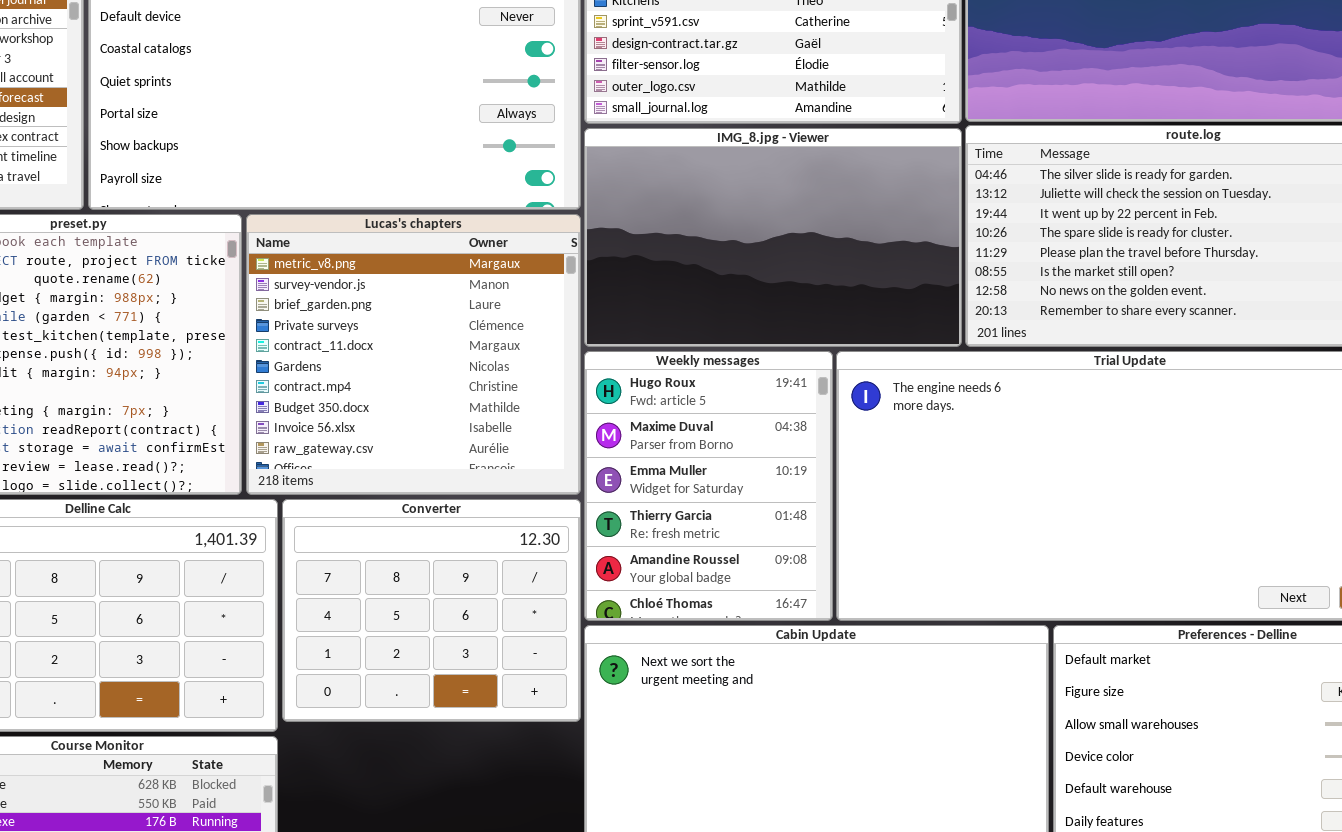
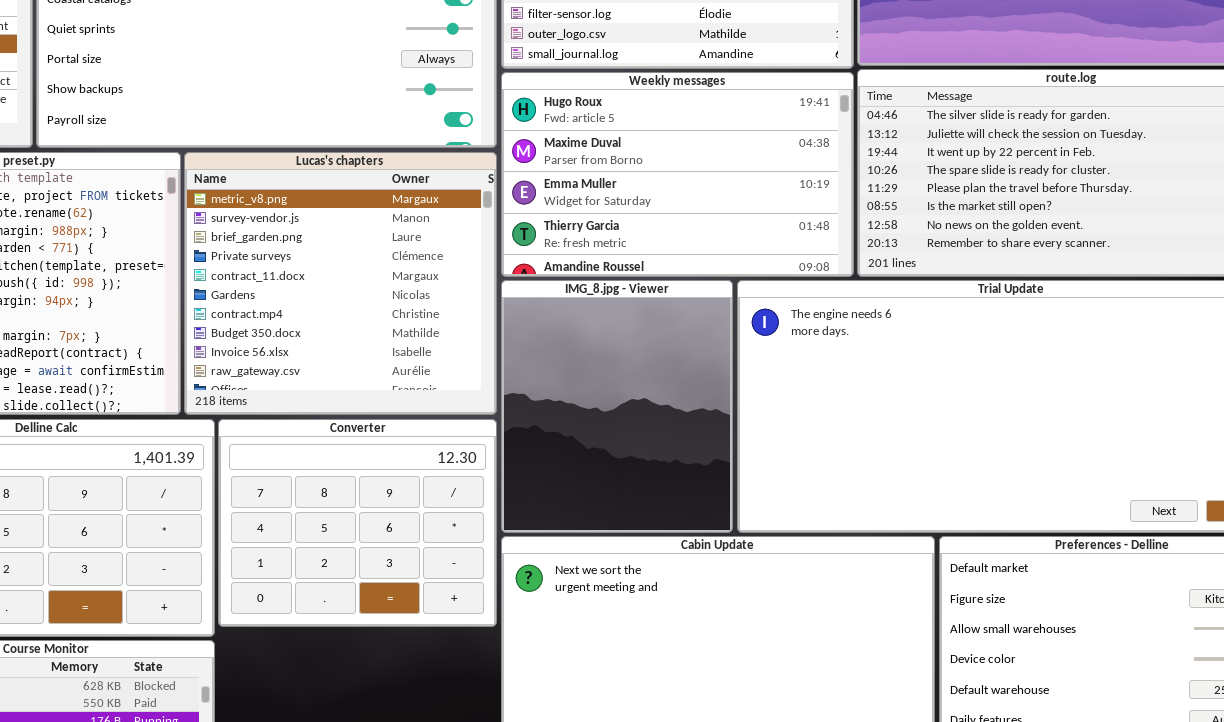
IMG_8.jpg - Viewer: [584,128,962,347] -> [501,280,733,533], moved, resized
Weekly messages: [584,351,833,621] -> [501,72,854,277], moved, resized

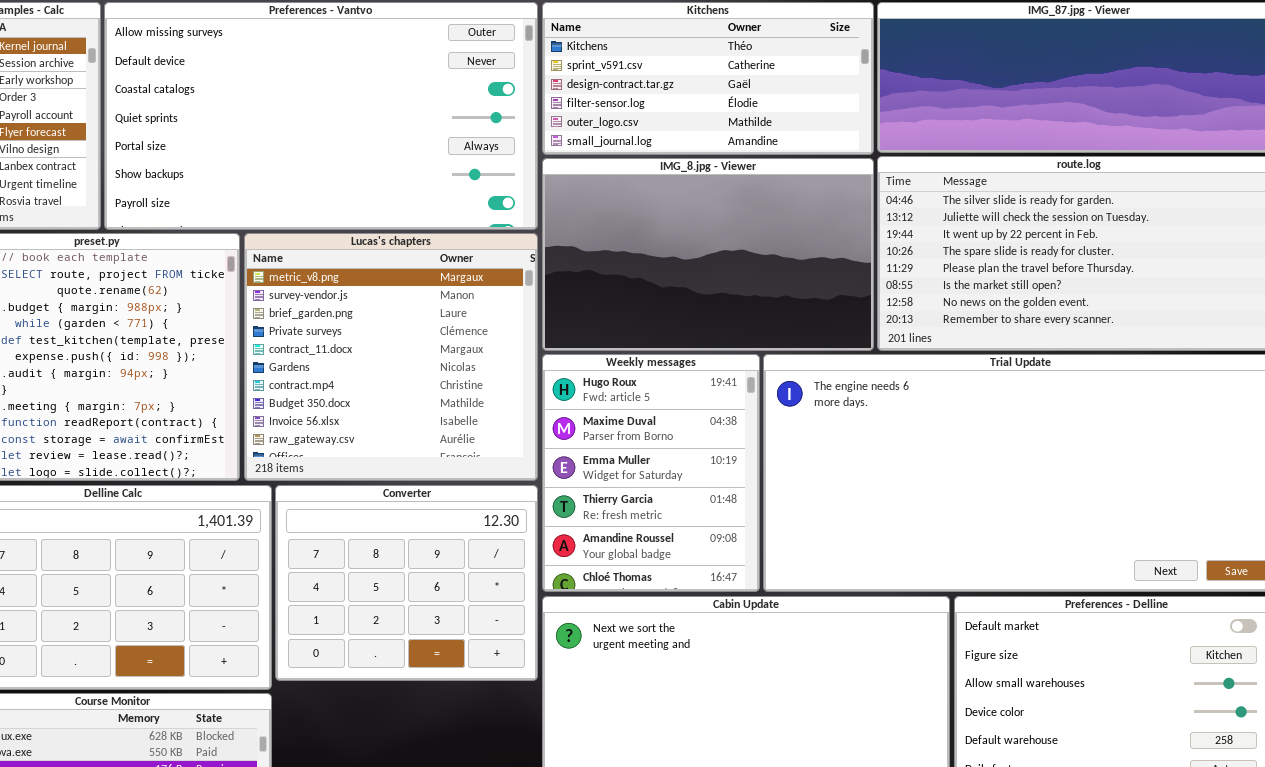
Weekly messages: [501,72,854,277] -> [542,354,760,592], moved, resized
IMG_8.jpg - Viewer: [501,280,733,533] -> [542,158,874,351], moved, resized

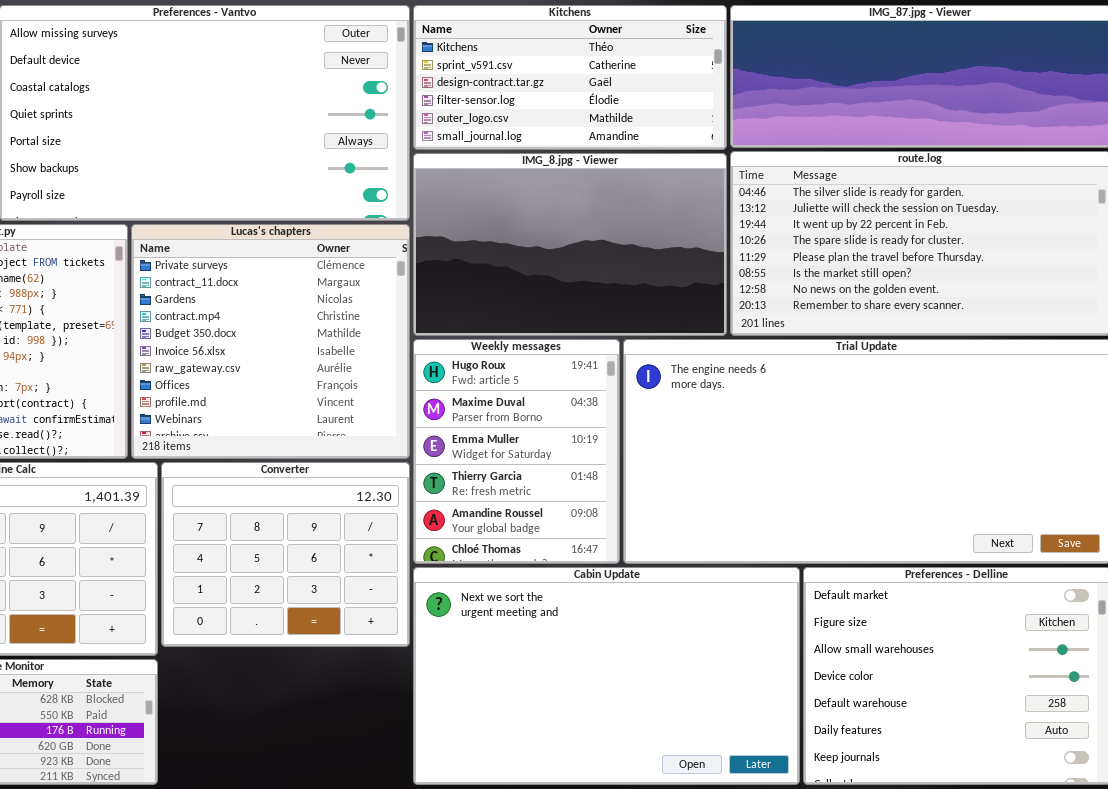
Lucas's chapters: [244,233,538,481] -> [131,224,410,459], scrolled down 3 rows

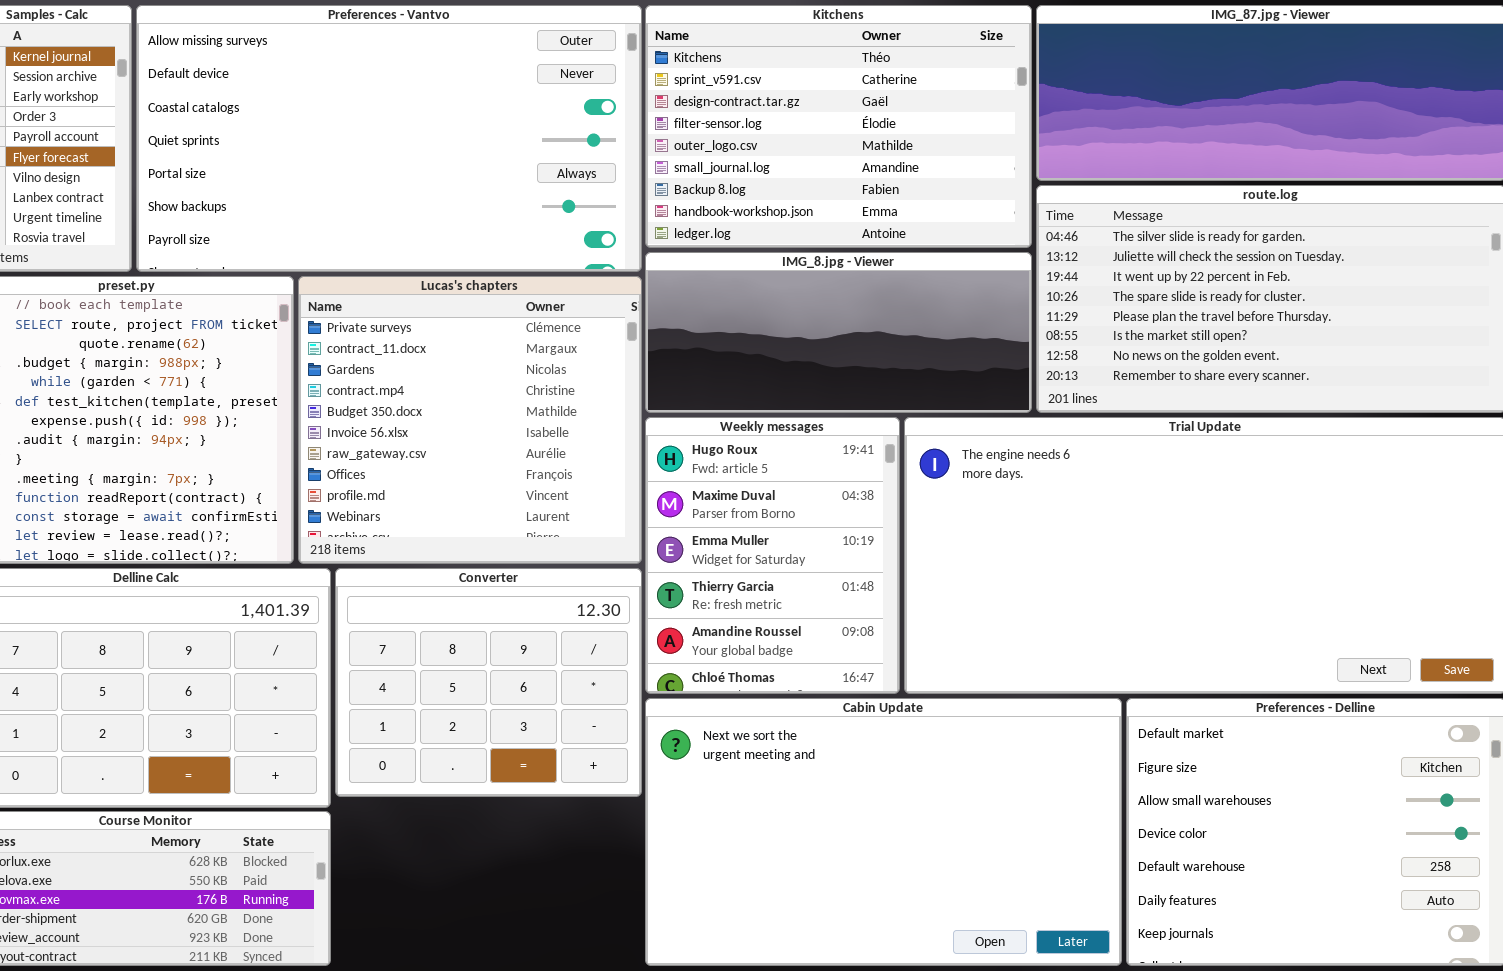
Kitchens: [413,5,727,150] -> [645,5,1032,248], resized
IMG_8.jpg - Viewer: [413,153,727,336] -> [645,252,1032,413], resized

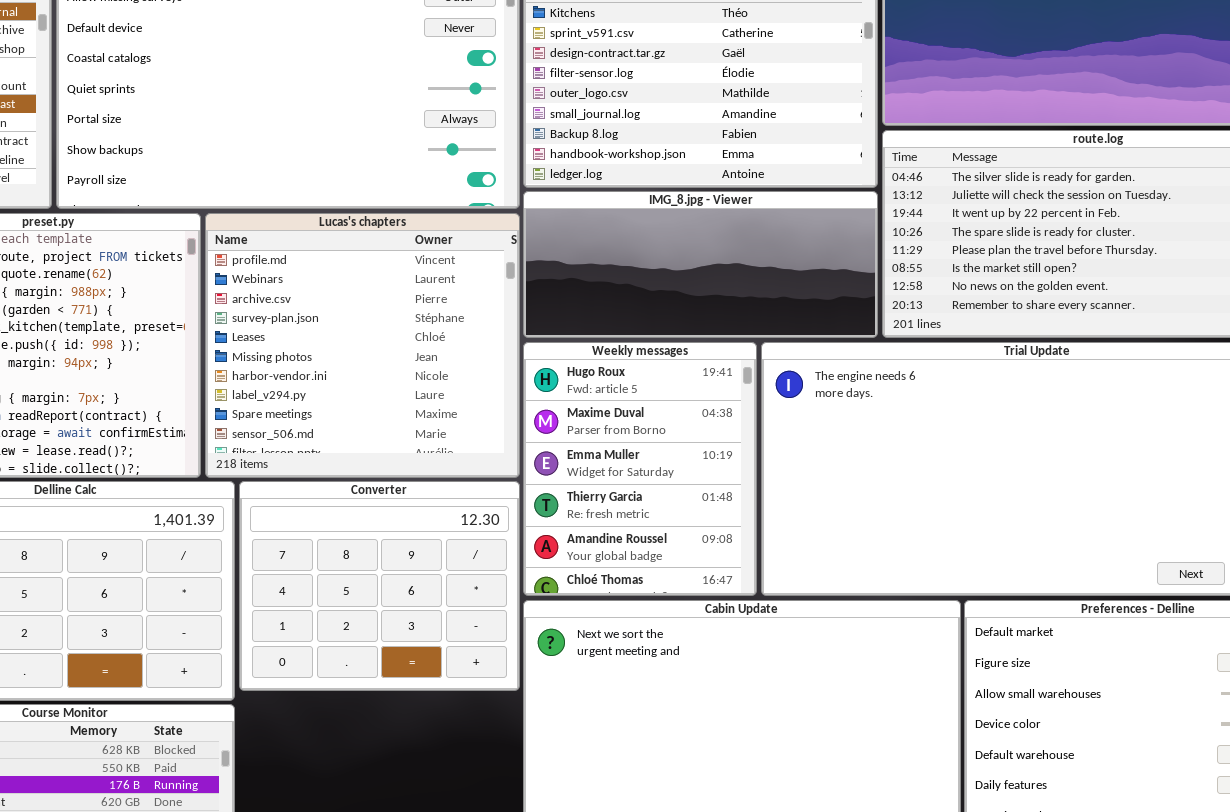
Lucas's chapters: [298,276,642,564] -> [205,213,520,478], scrolled down 8 rows

